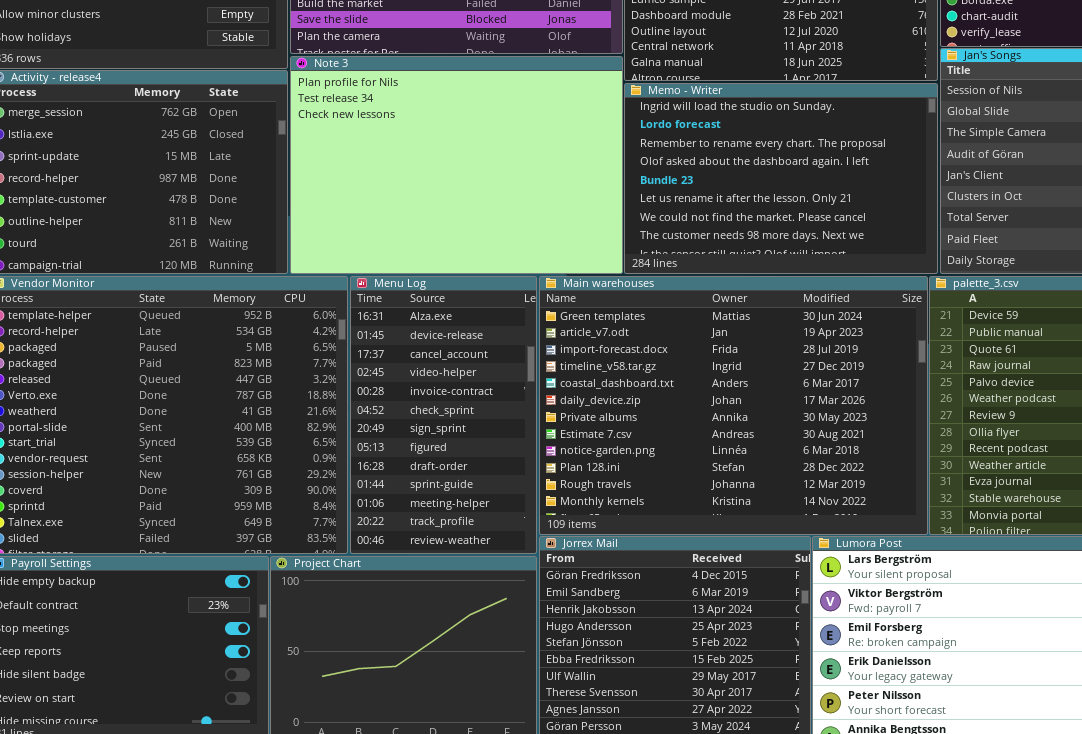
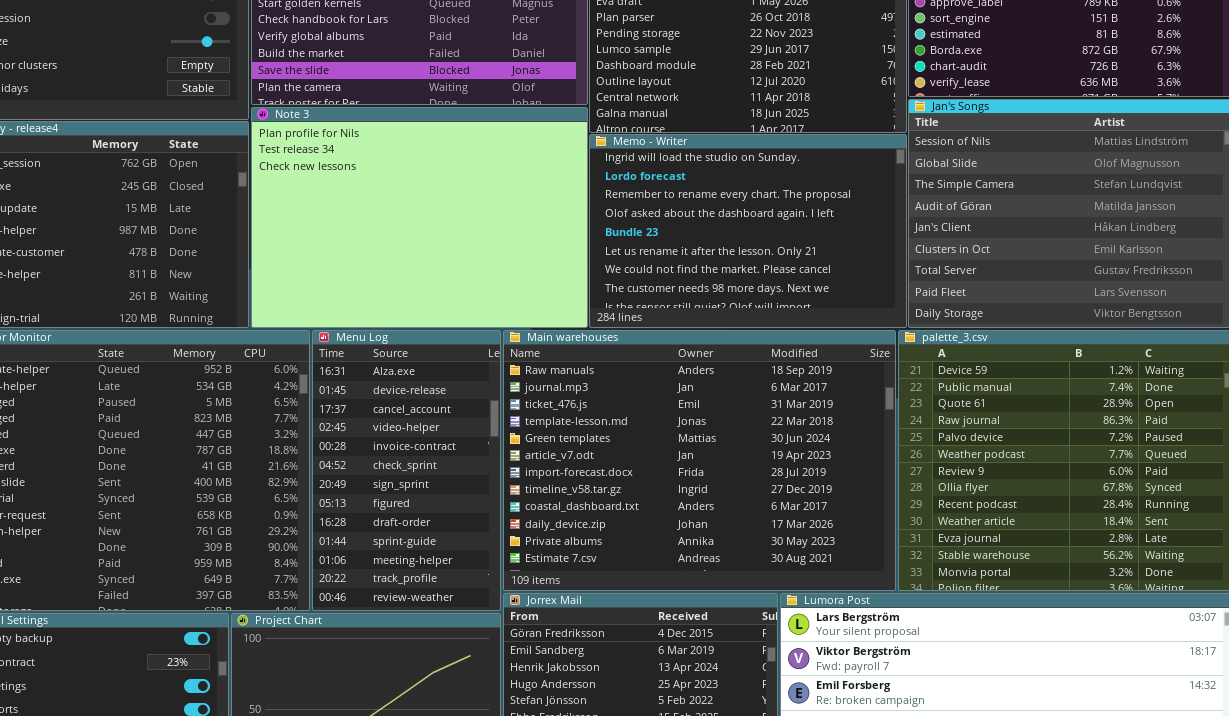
Main warehouses: [539,276,928,535] -> [503,330,896,591], scrolled up 4 rows

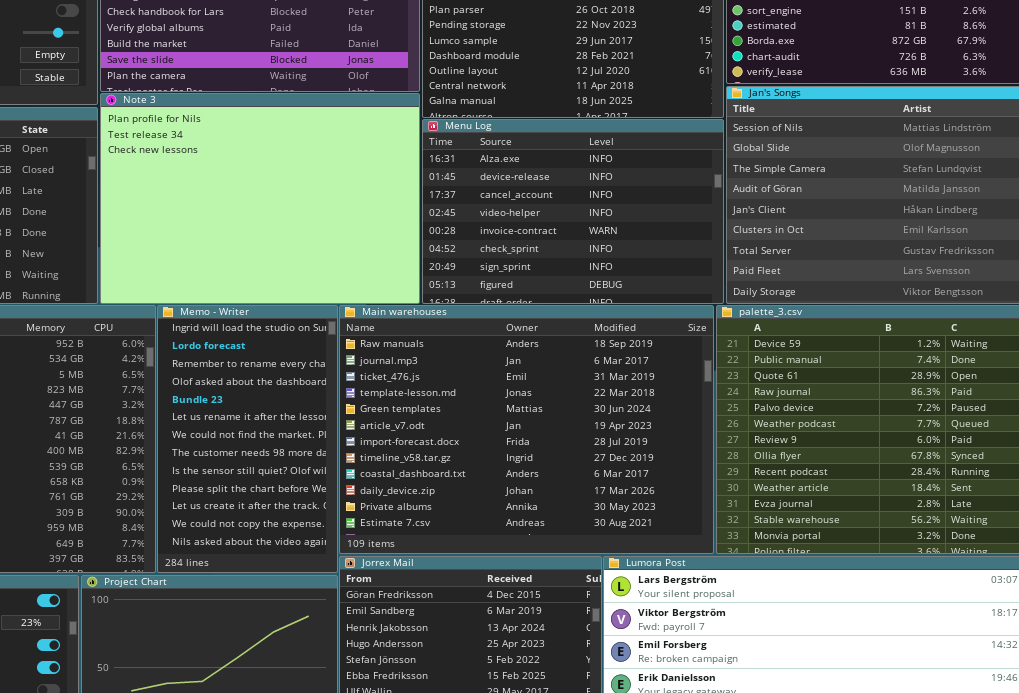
Memo - Writer: [589,134,907,328] -> [157,305,338,573], moved, resized
Menu Log: [312,330,501,611] -> [422,119,724,304], moved, resized

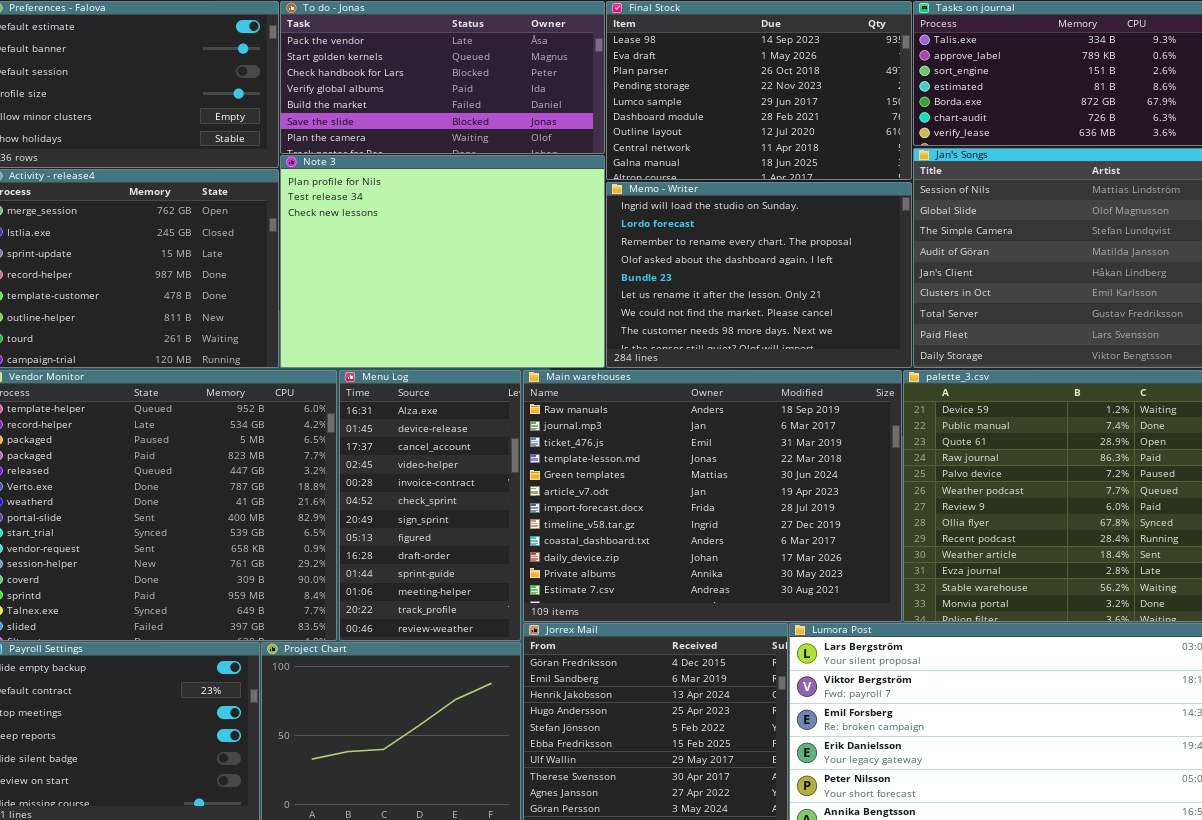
Menu Log: [422,119,724,304] -> [339,370,521,641], moved, resized
Memo - Writer: [157,305,338,573] -> [606,182,912,368], moved, resized

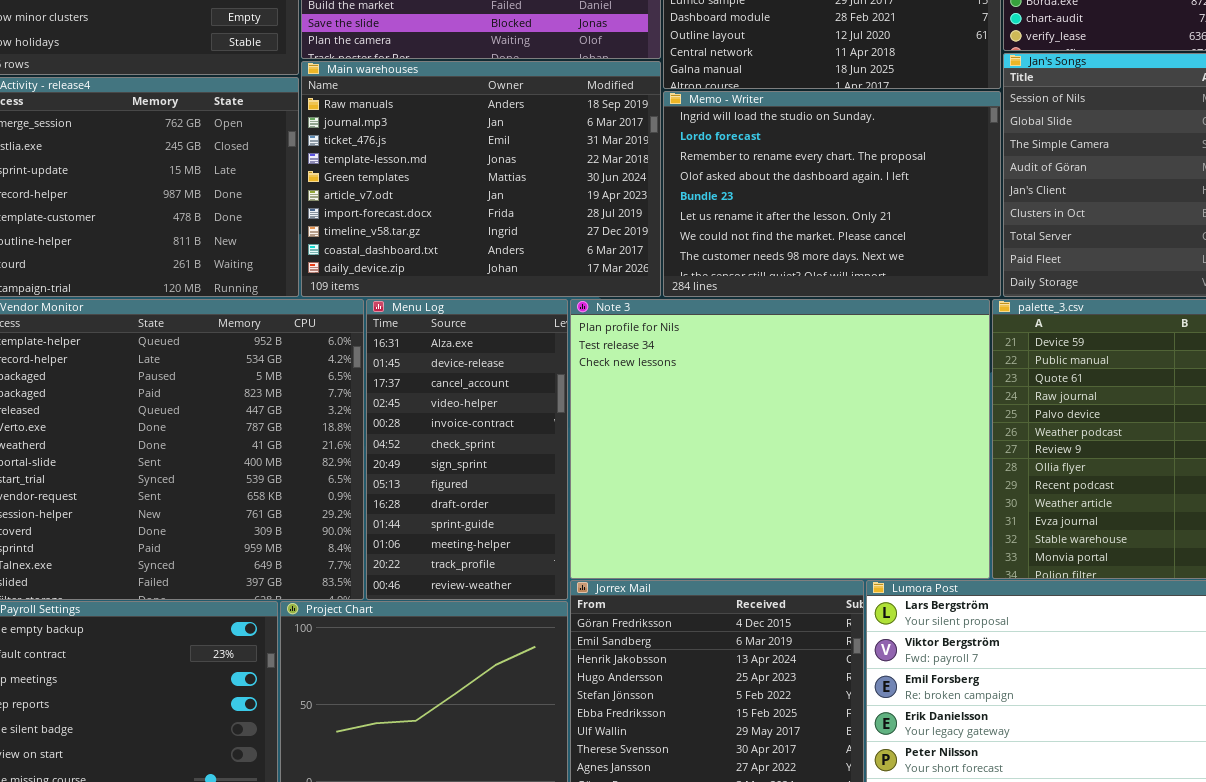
Note 3: [280,155,605,368] -> [570,299,990,579], moved, resized
Main warehouses: [523,370,902,622] -> [301,61,661,297], moved, resized

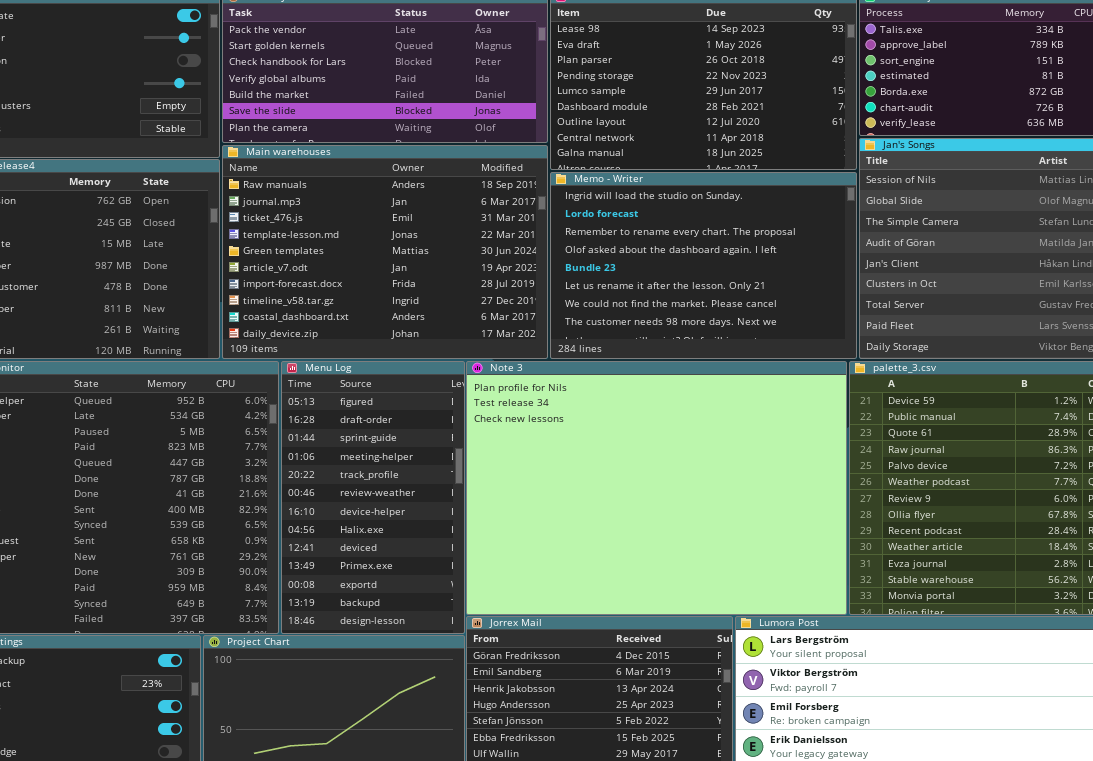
Menu Log: [366,299,568,600] -> [281,361,465,634], scrolled down 7 rows

